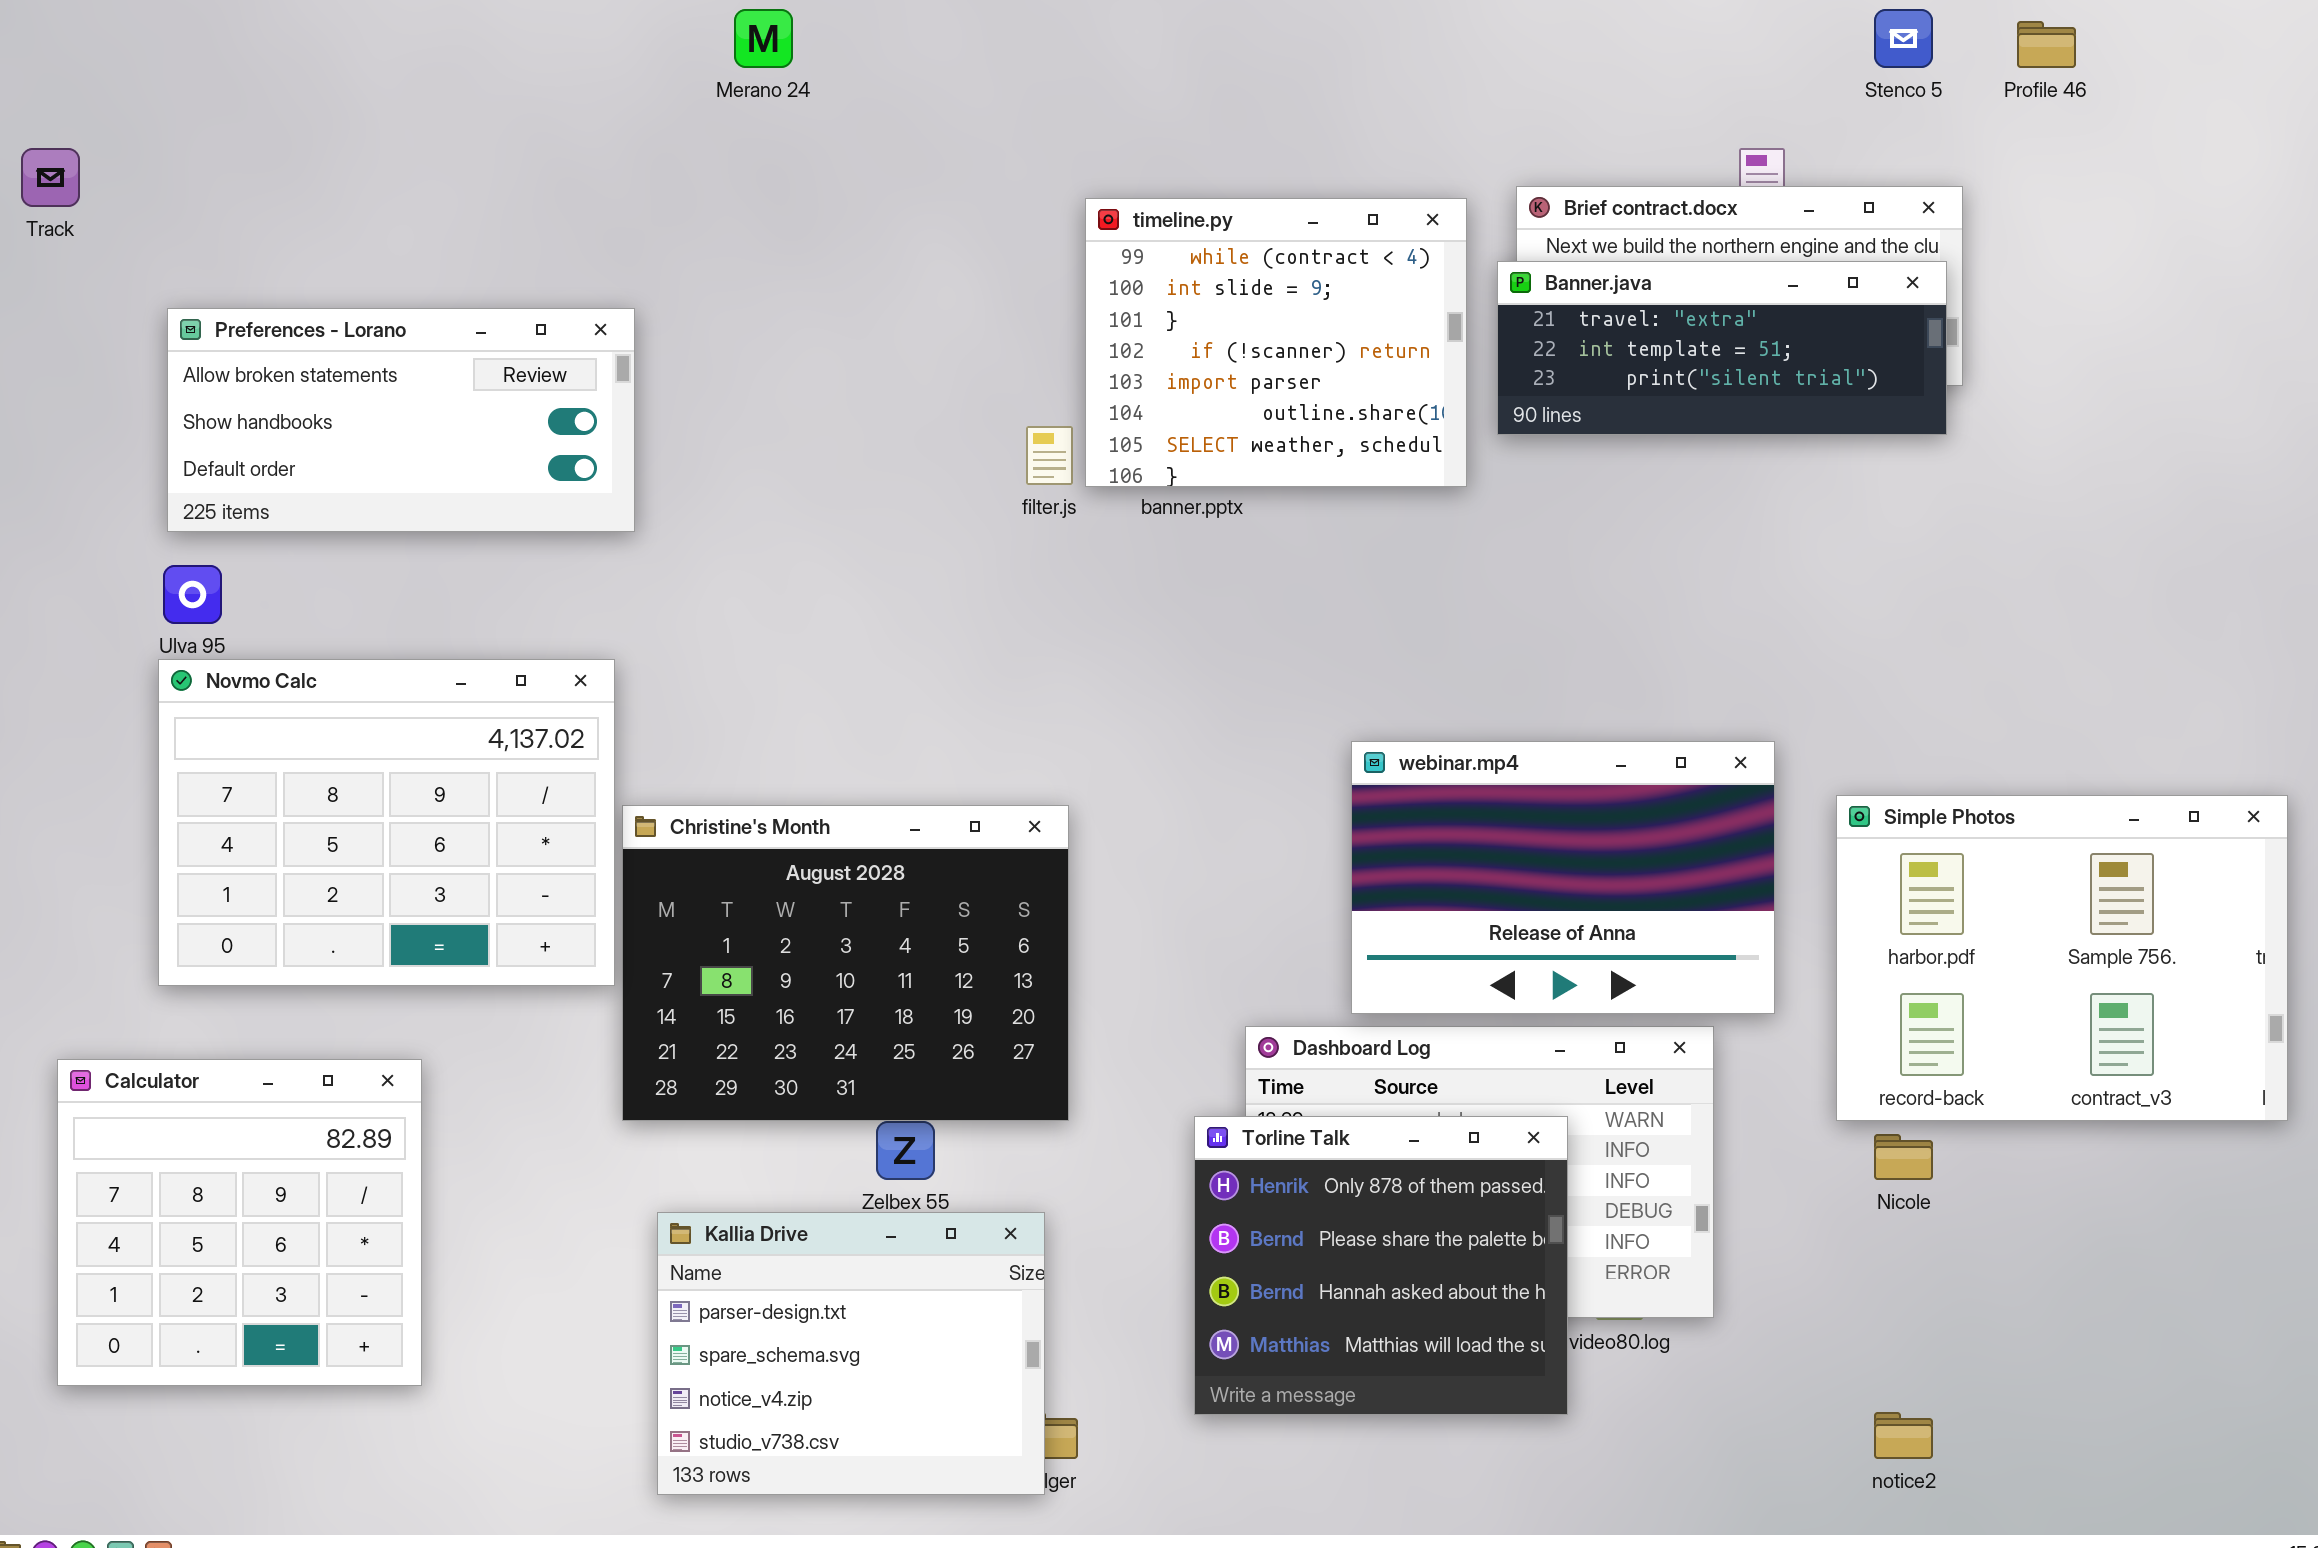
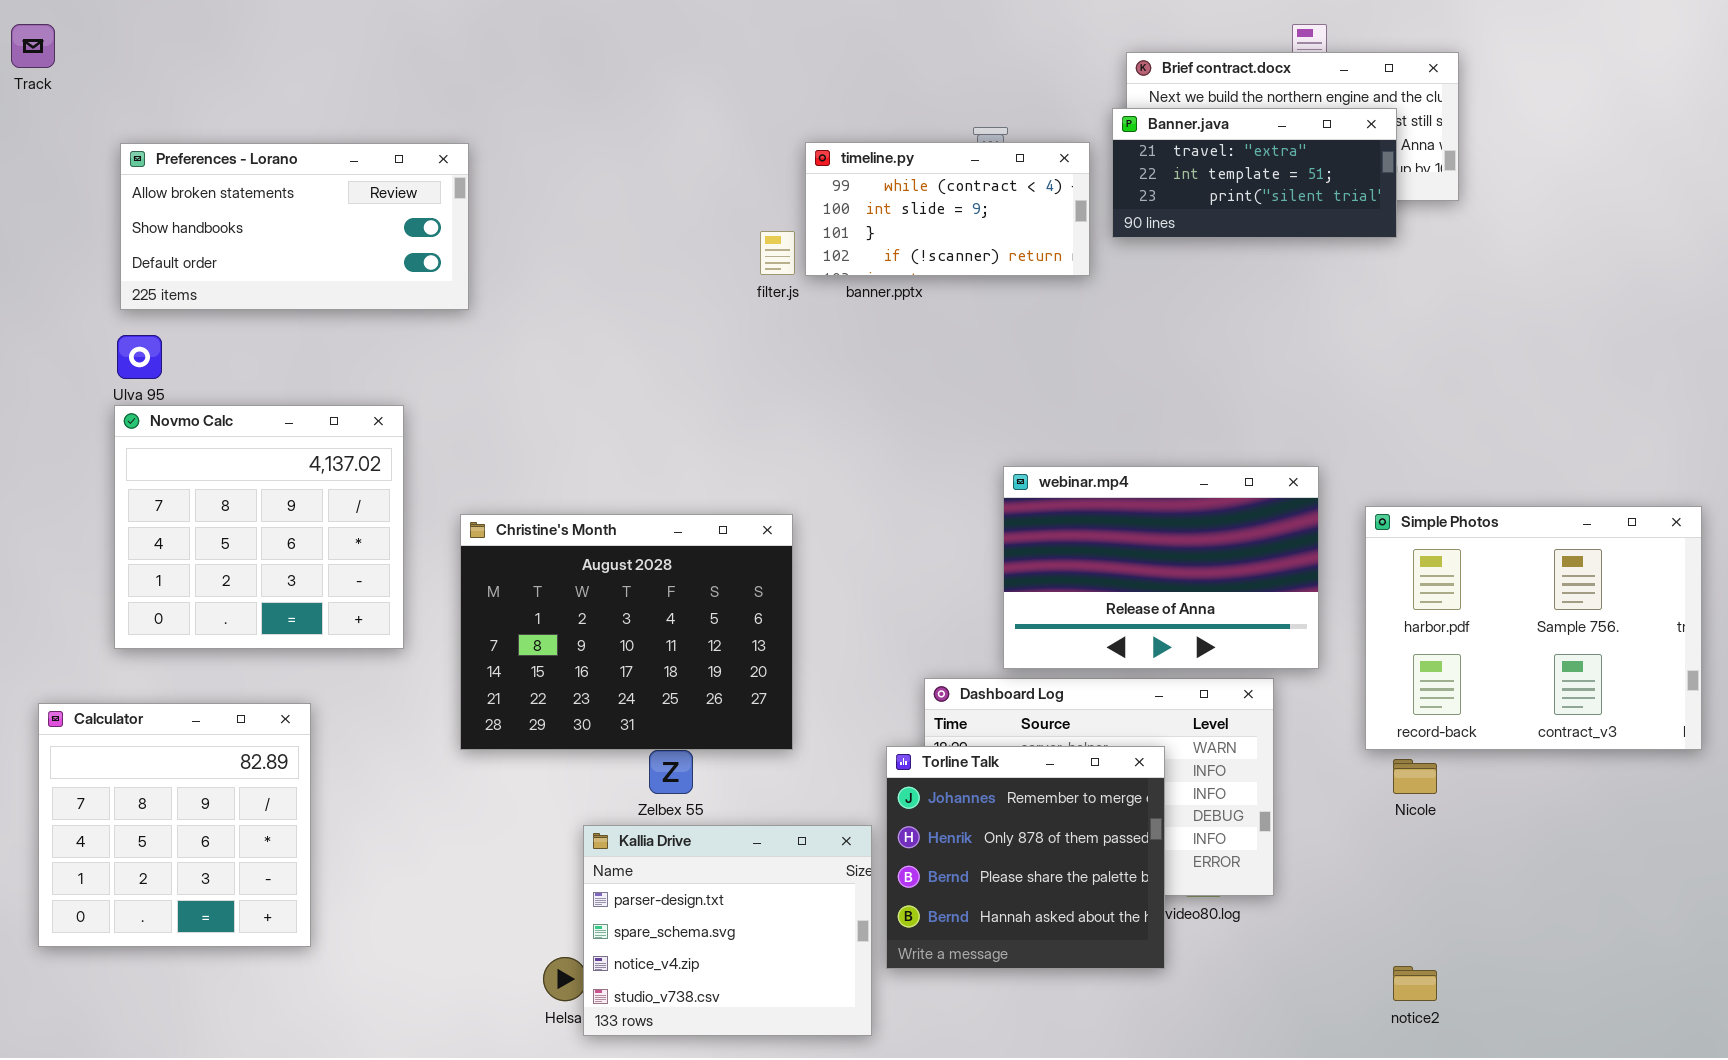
timeline.py: [1085,198,1467,487] -> [805,142,1090,276], resized
Banner.java: [1497,261,1947,435] -> [1112,108,1397,238], resized
Novmo Calc: [158,659,615,986] -> [114,405,404,649], resized
Torline Talk: [1194,1116,1568,1415] -> [886,746,1165,969], scrolled up 1 row
Kallia Drive: [657,1212,1045,1495] -> [583,825,872,1036], moved

